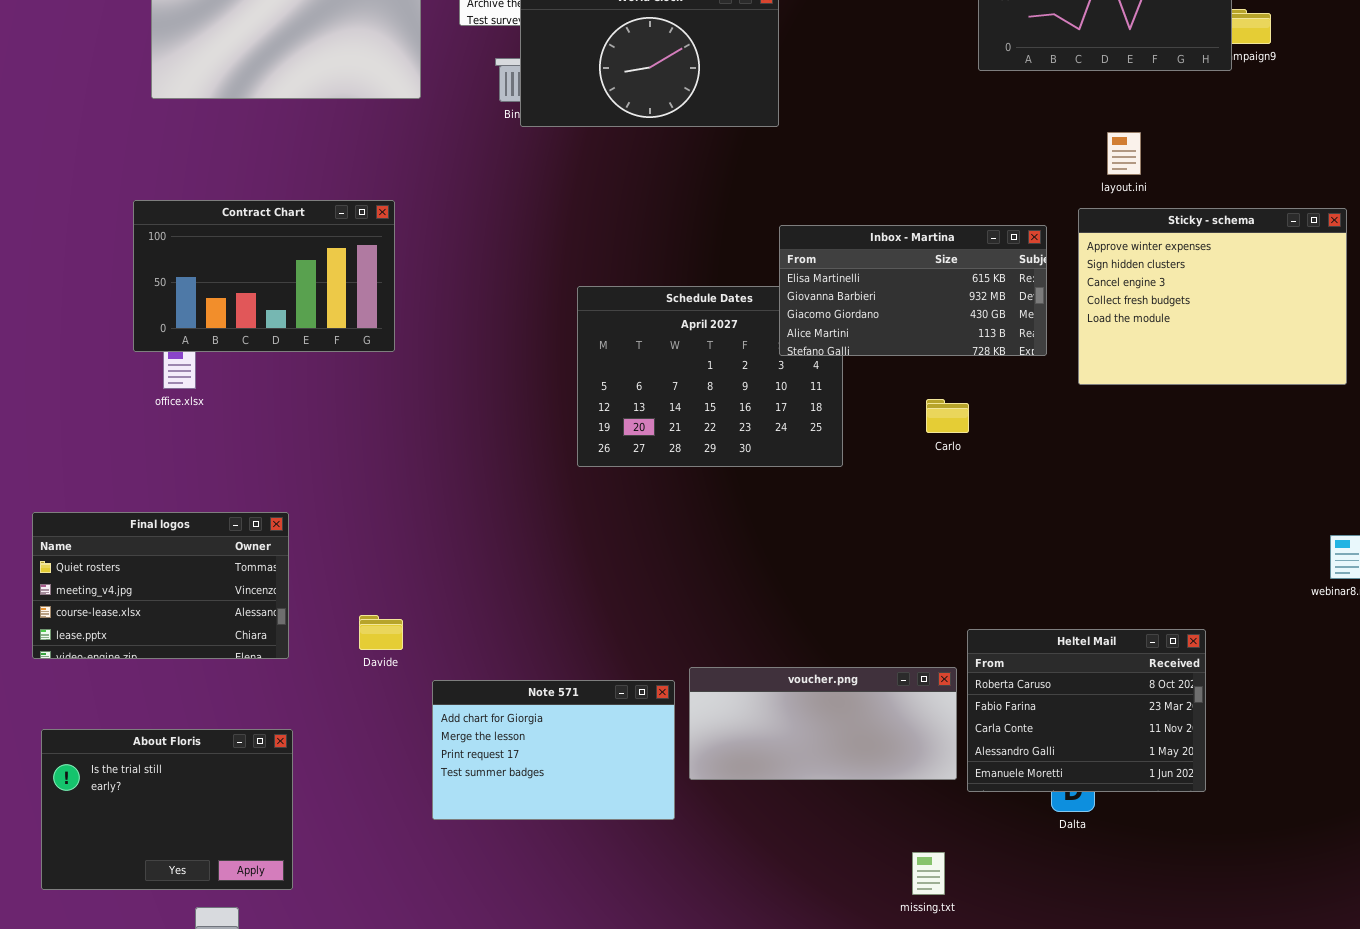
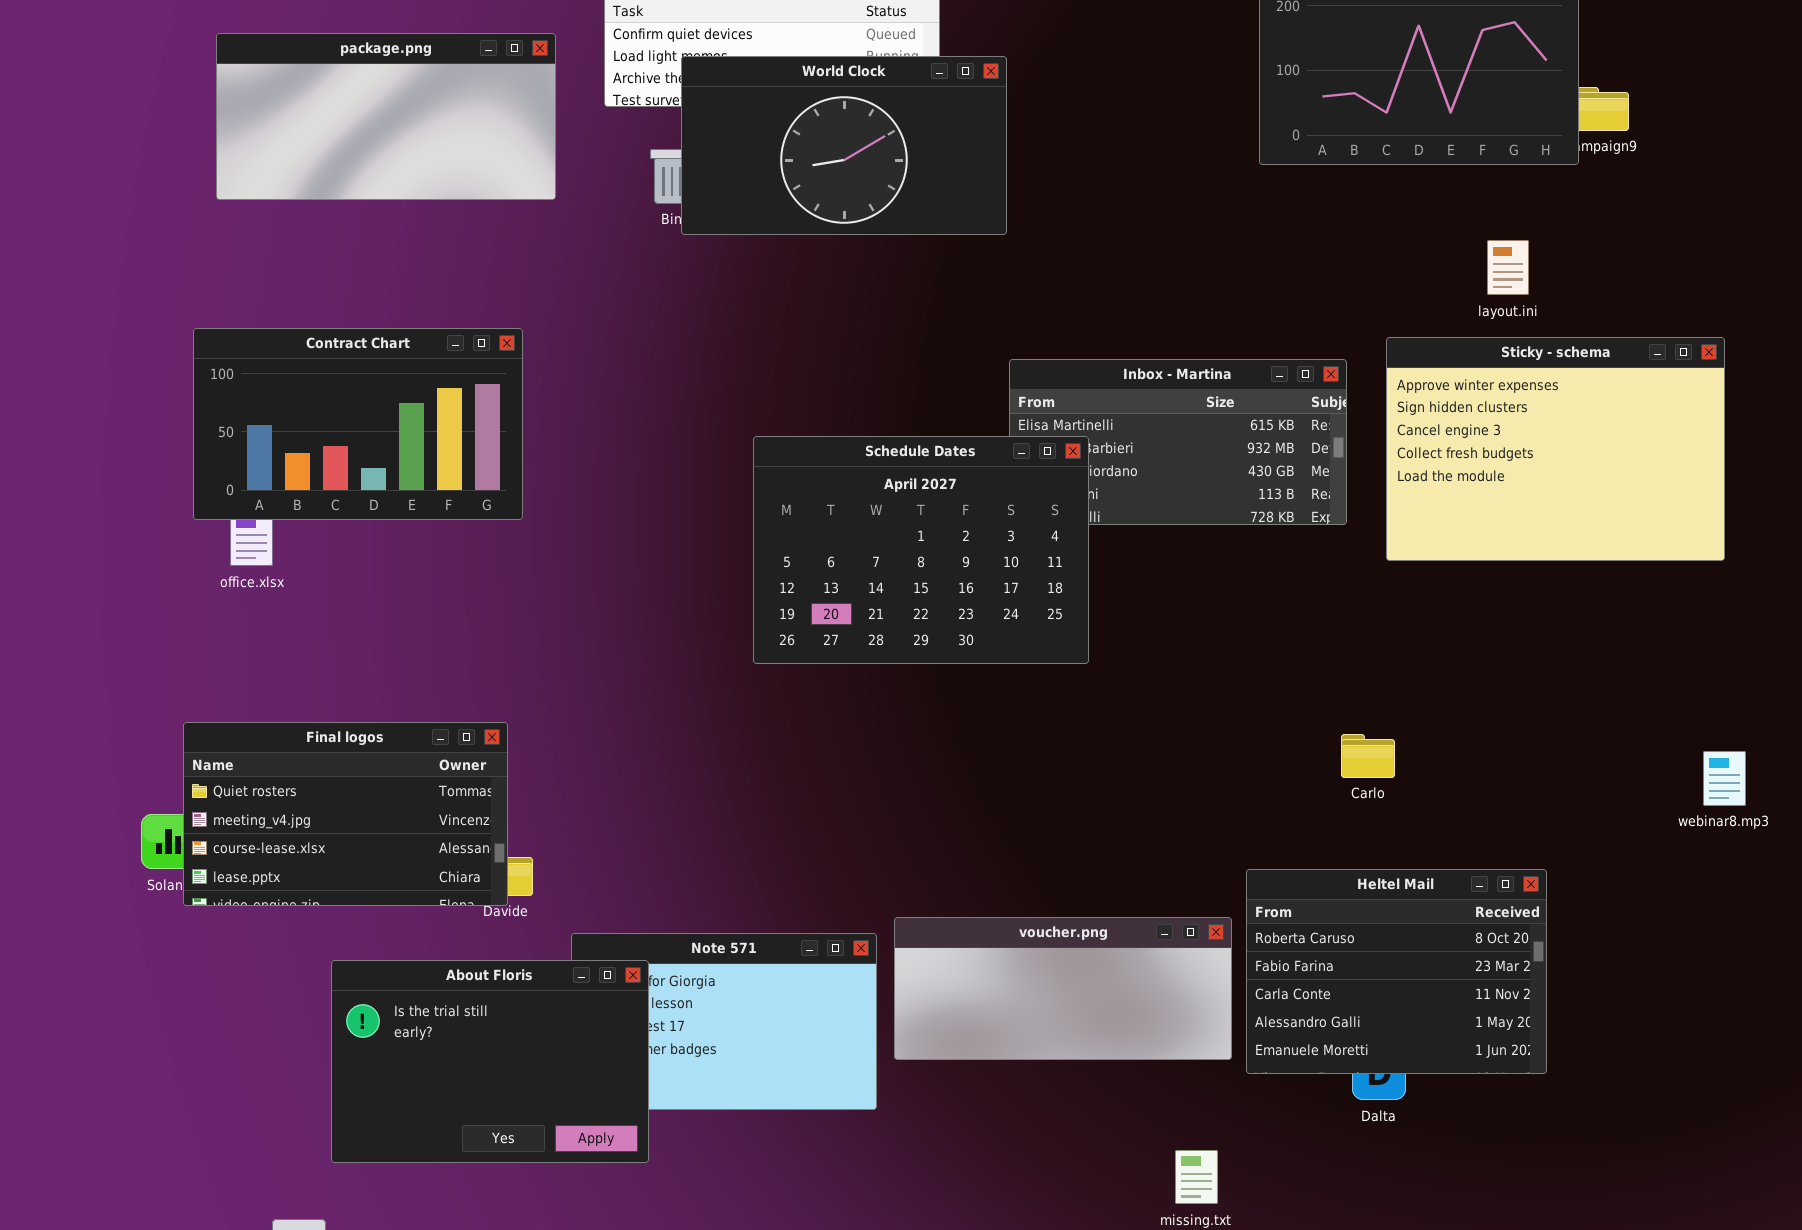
layout.ini: [1107,132,1141,175] -> [1487,240,1529,295], moved
Schedule Dates: [577,286,843,467] -> [753,436,1089,664], raised
Carlo: [926,399,969,433] -> [1341,734,1395,778], moved
Final logos: [32,512,289,659] -> [183,722,508,906], moved
About Floris: [41,729,293,890] -> [331,960,649,1163], moved

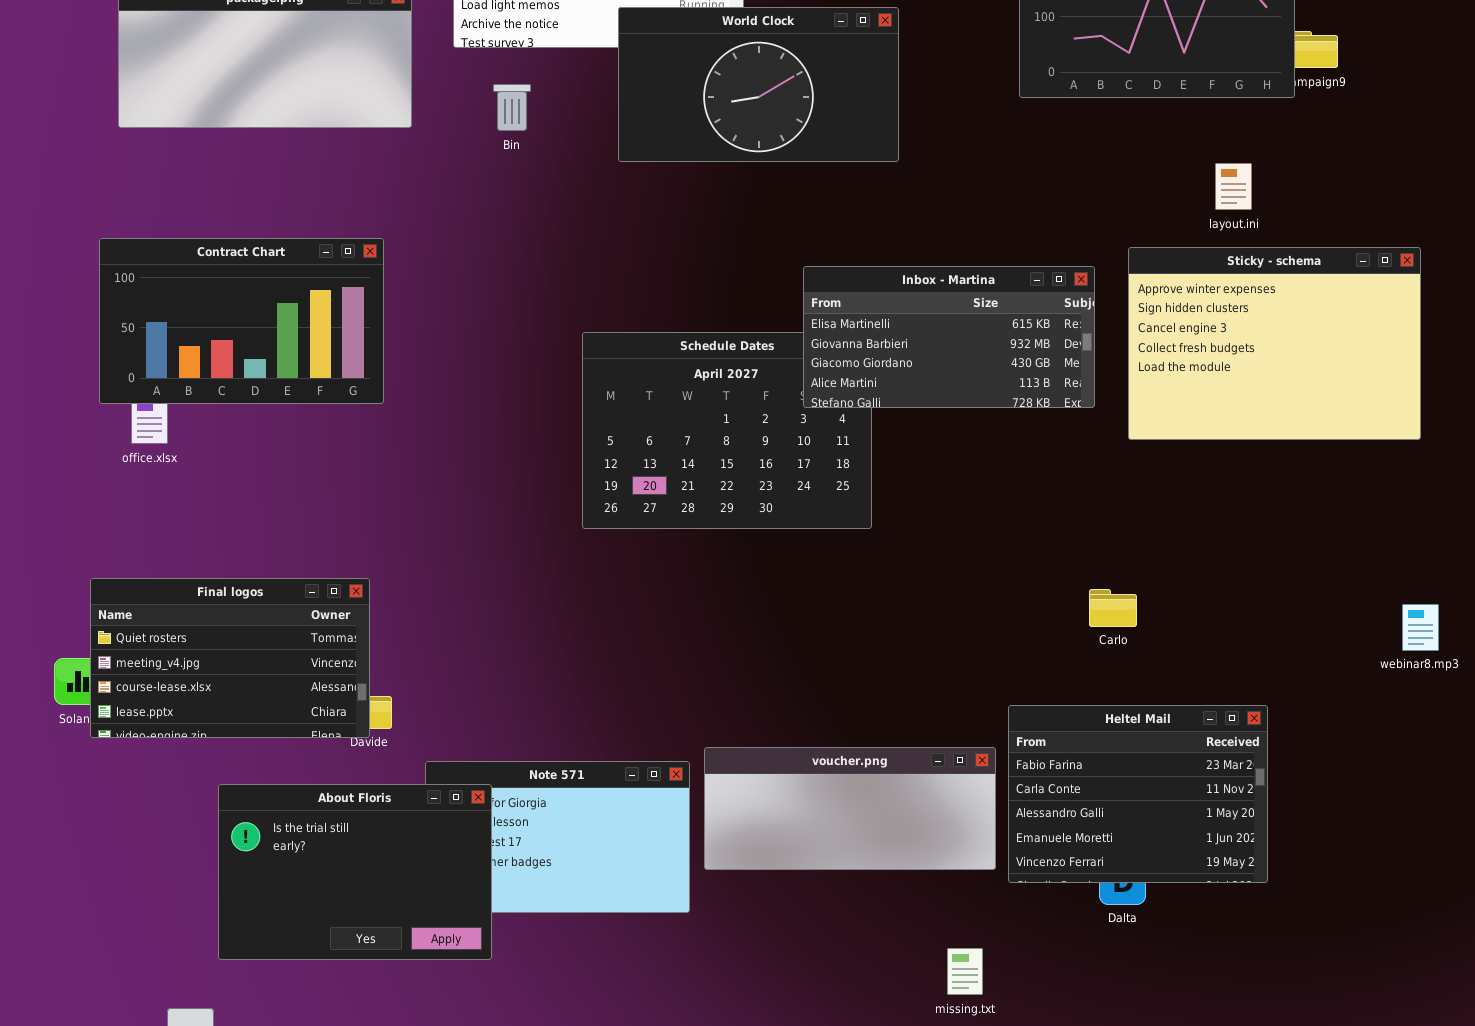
World Clock: [681,56,1007,235] -> [618,7,899,162], moved
Inbox - Martina: [1009,359,1347,525] -> [803,266,1095,408], raised
Heltel Mail: [1246,869,1547,1074] -> [1008,705,1268,883], scrolled down 1 row

